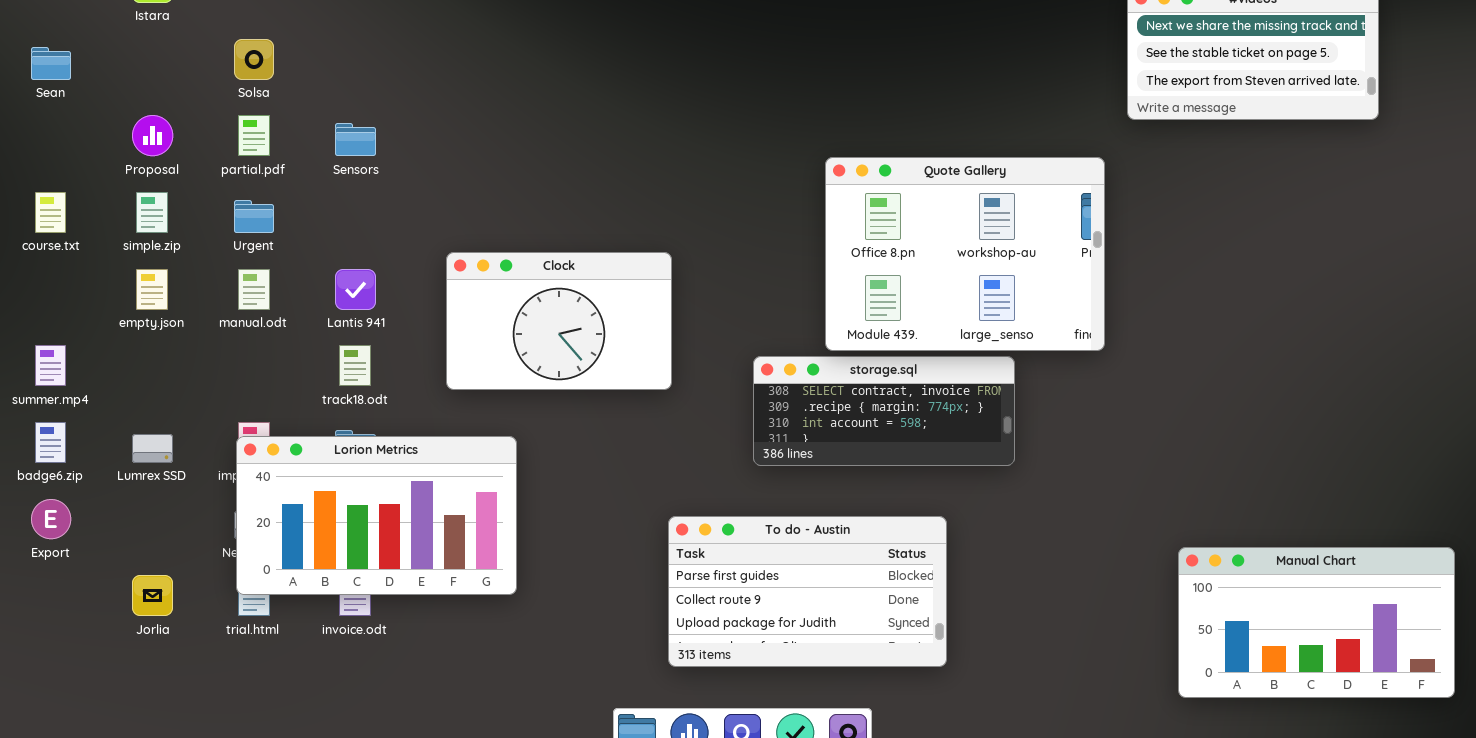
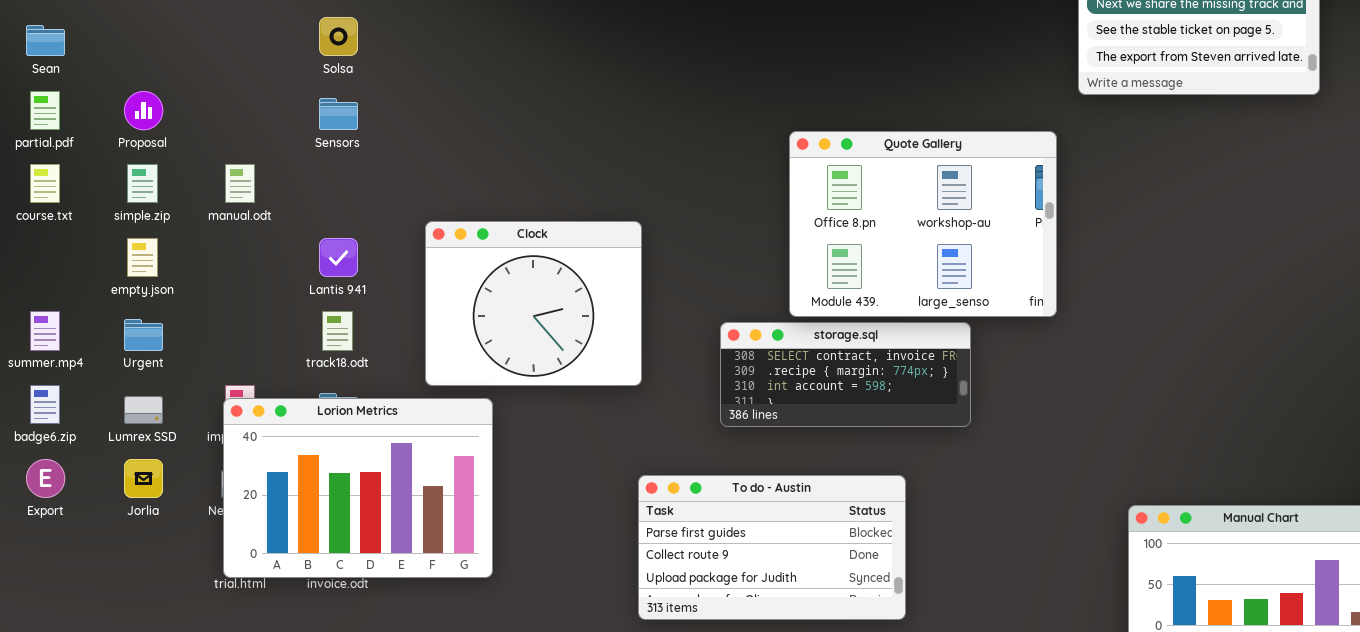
Solsa: [234,39,274,80] -> [319,17,358,56], moved
partial.pdf: [238,115,270,156] -> [30,91,60,130], moved
Urgent: [234,200,274,233] -> [124,319,163,351], moved
Clock: [446,252,672,390] -> [425,221,642,386], resized
manual.odt: [238,269,270,310] -> [225,164,255,203], moved
Lorion Metrics: [236,436,517,595] -> [223,398,493,578], resized
Jorlia: [132,575,173,616] -> [124,459,163,498], moved

